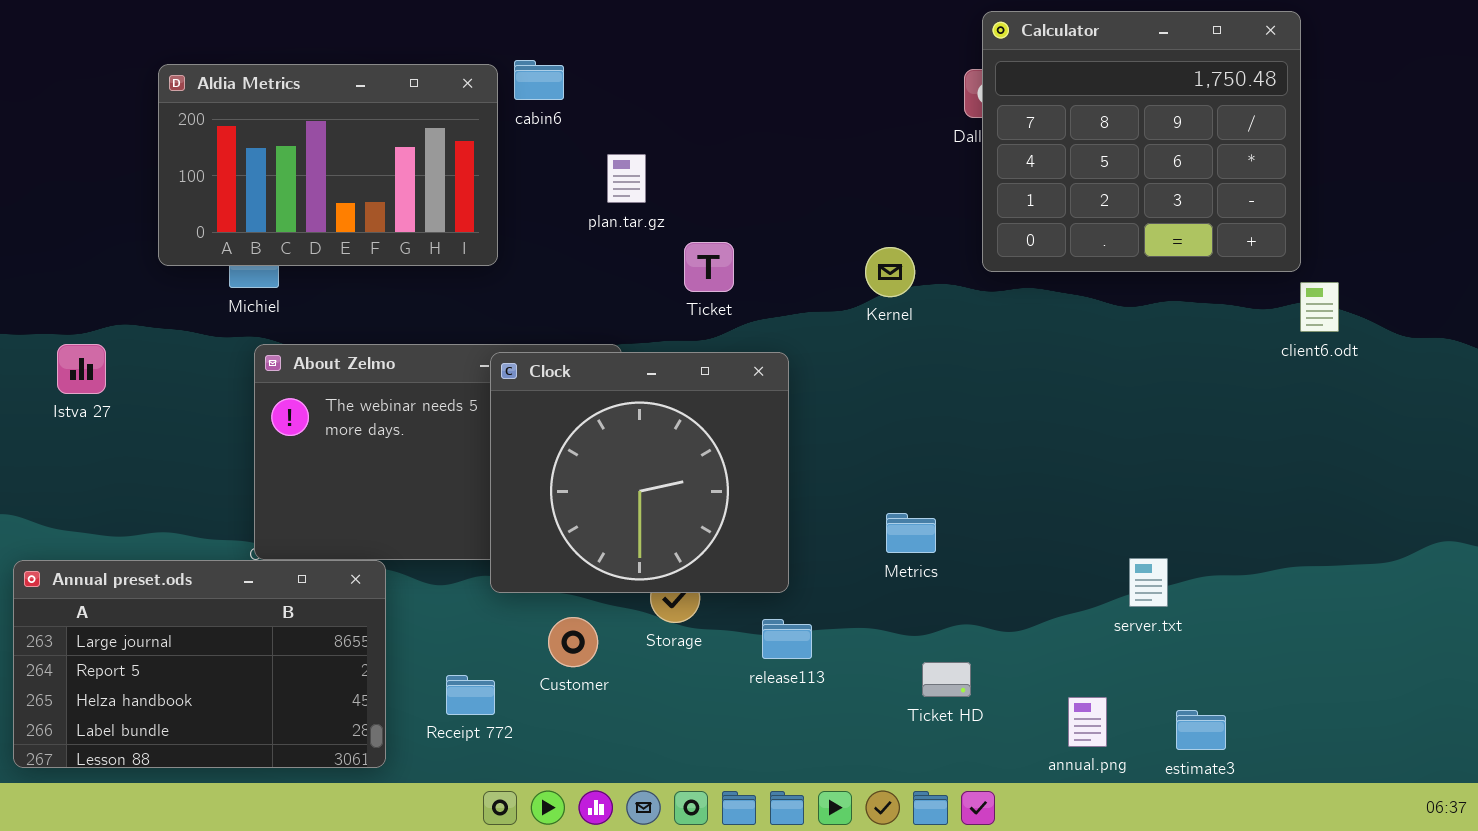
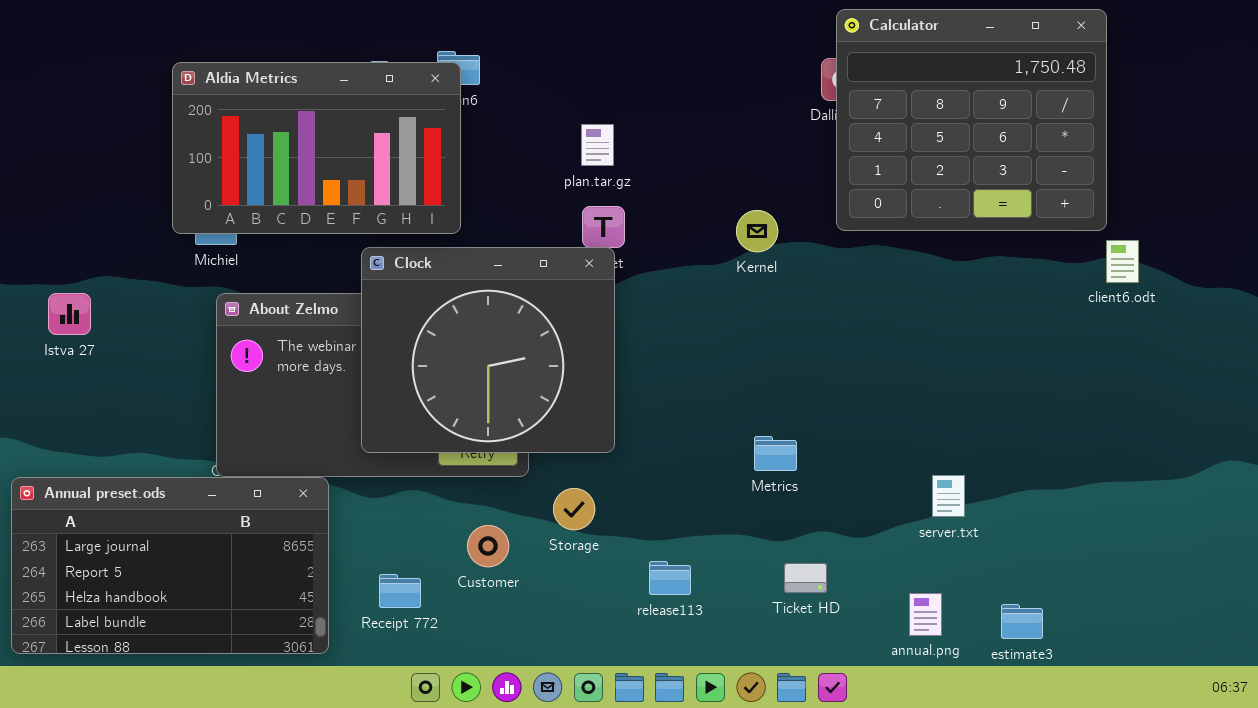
Aldia Metrics: [158,64,498,266] -> [172,62,461,234], moved
plan.tar.gz: [607,154,646,203] -> [581,124,614,166], moved
Clock: [490,352,789,593] -> [361,247,615,453], moved
server.txt: [1129,558,1168,607] -> [932,475,965,517], moved
release113: [762,619,812,659] -> [649,561,691,595], moved

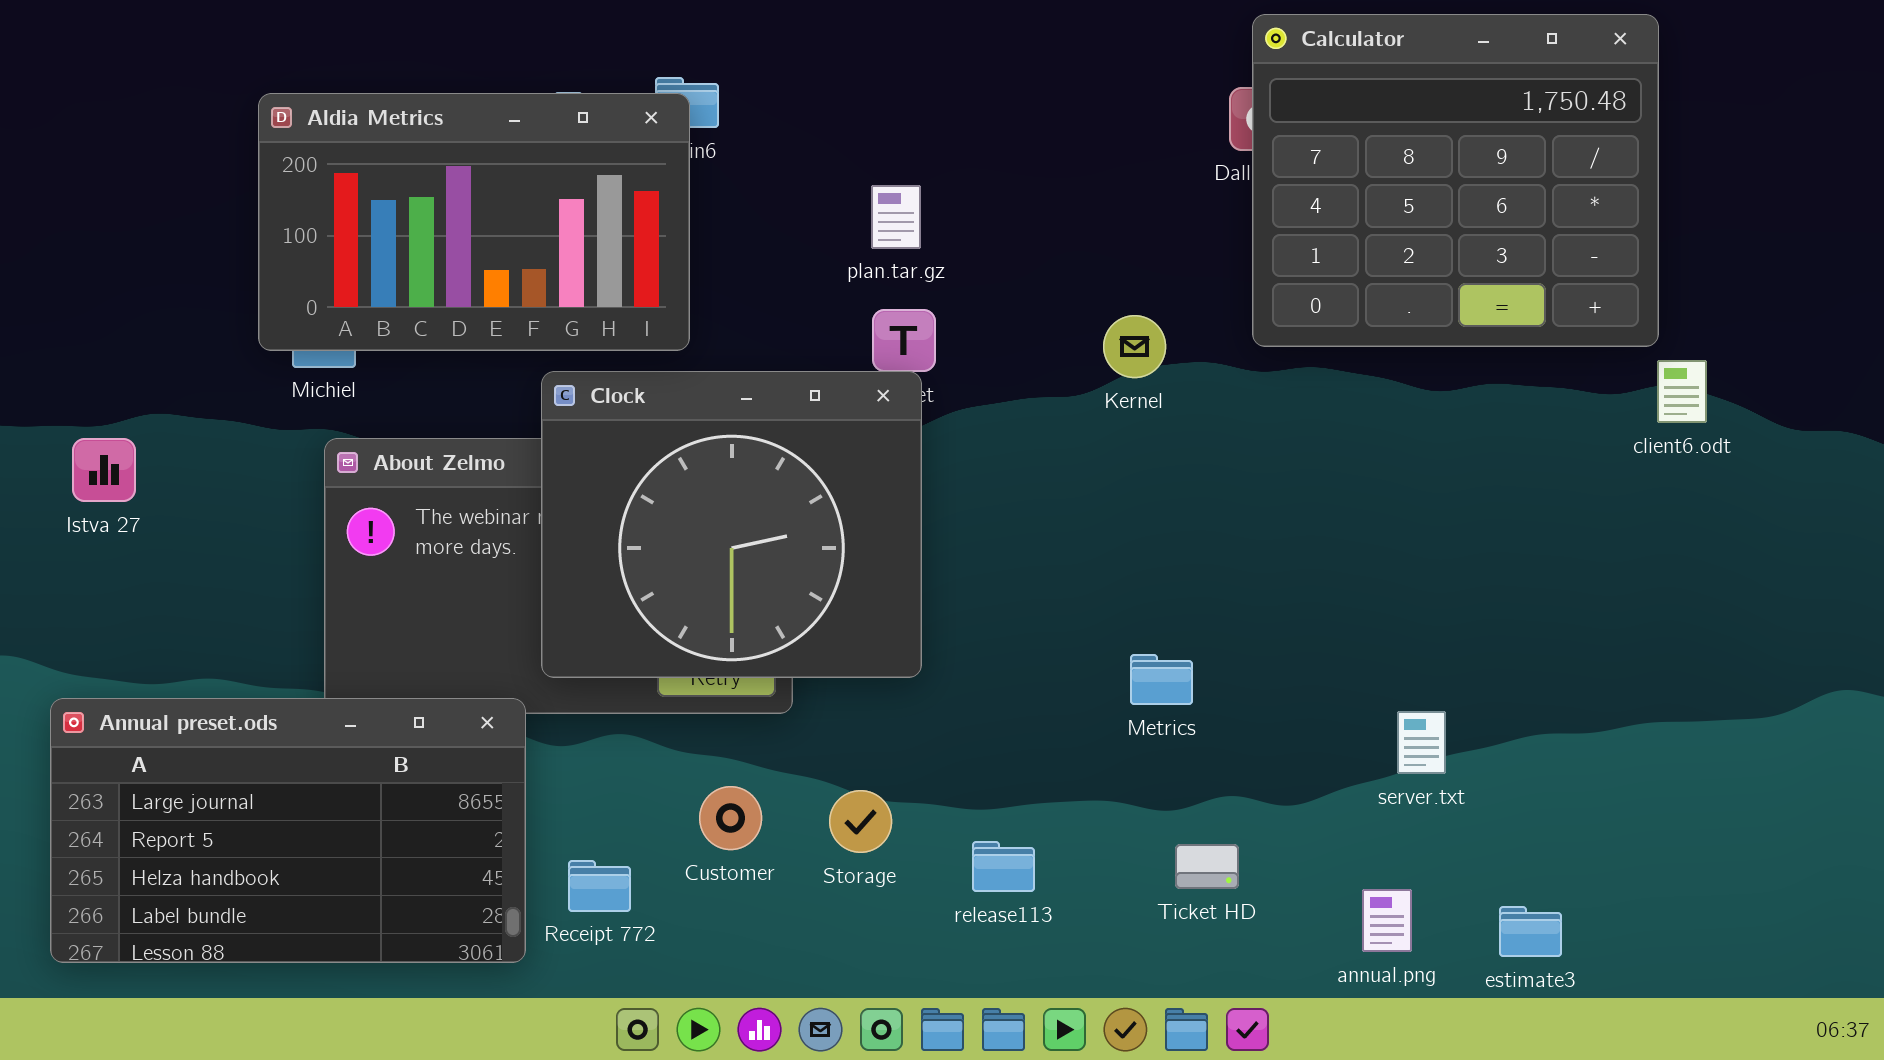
Annual preset.ods: [11,477,329,654] -> [50,698,526,963], moved
Storage: [553,488,595,530] -> [829,790,892,853], moved

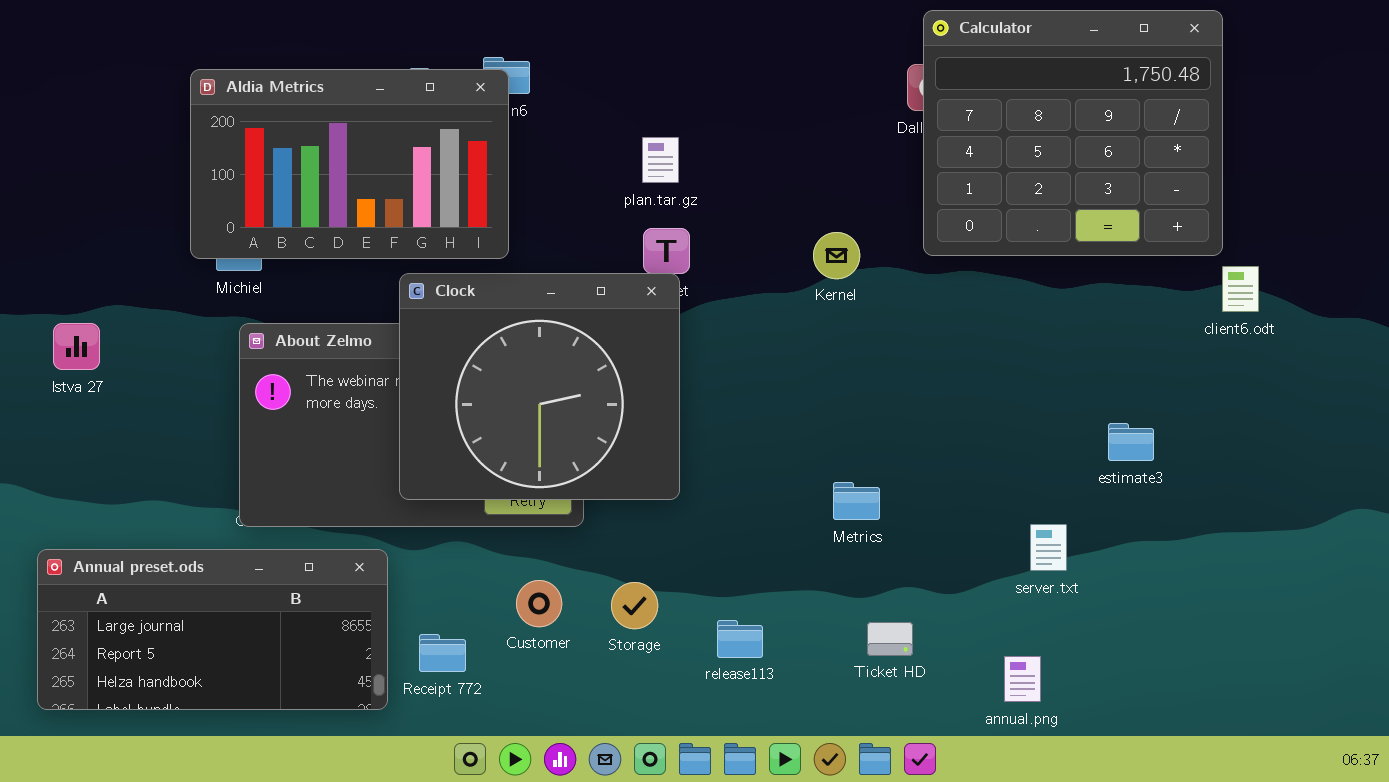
Annual preset.ods: [50,698,526,963] -> [37,549,388,710], resized
estimate3: [1499,906,1562,957] -> [1108,423,1154,461], moved

